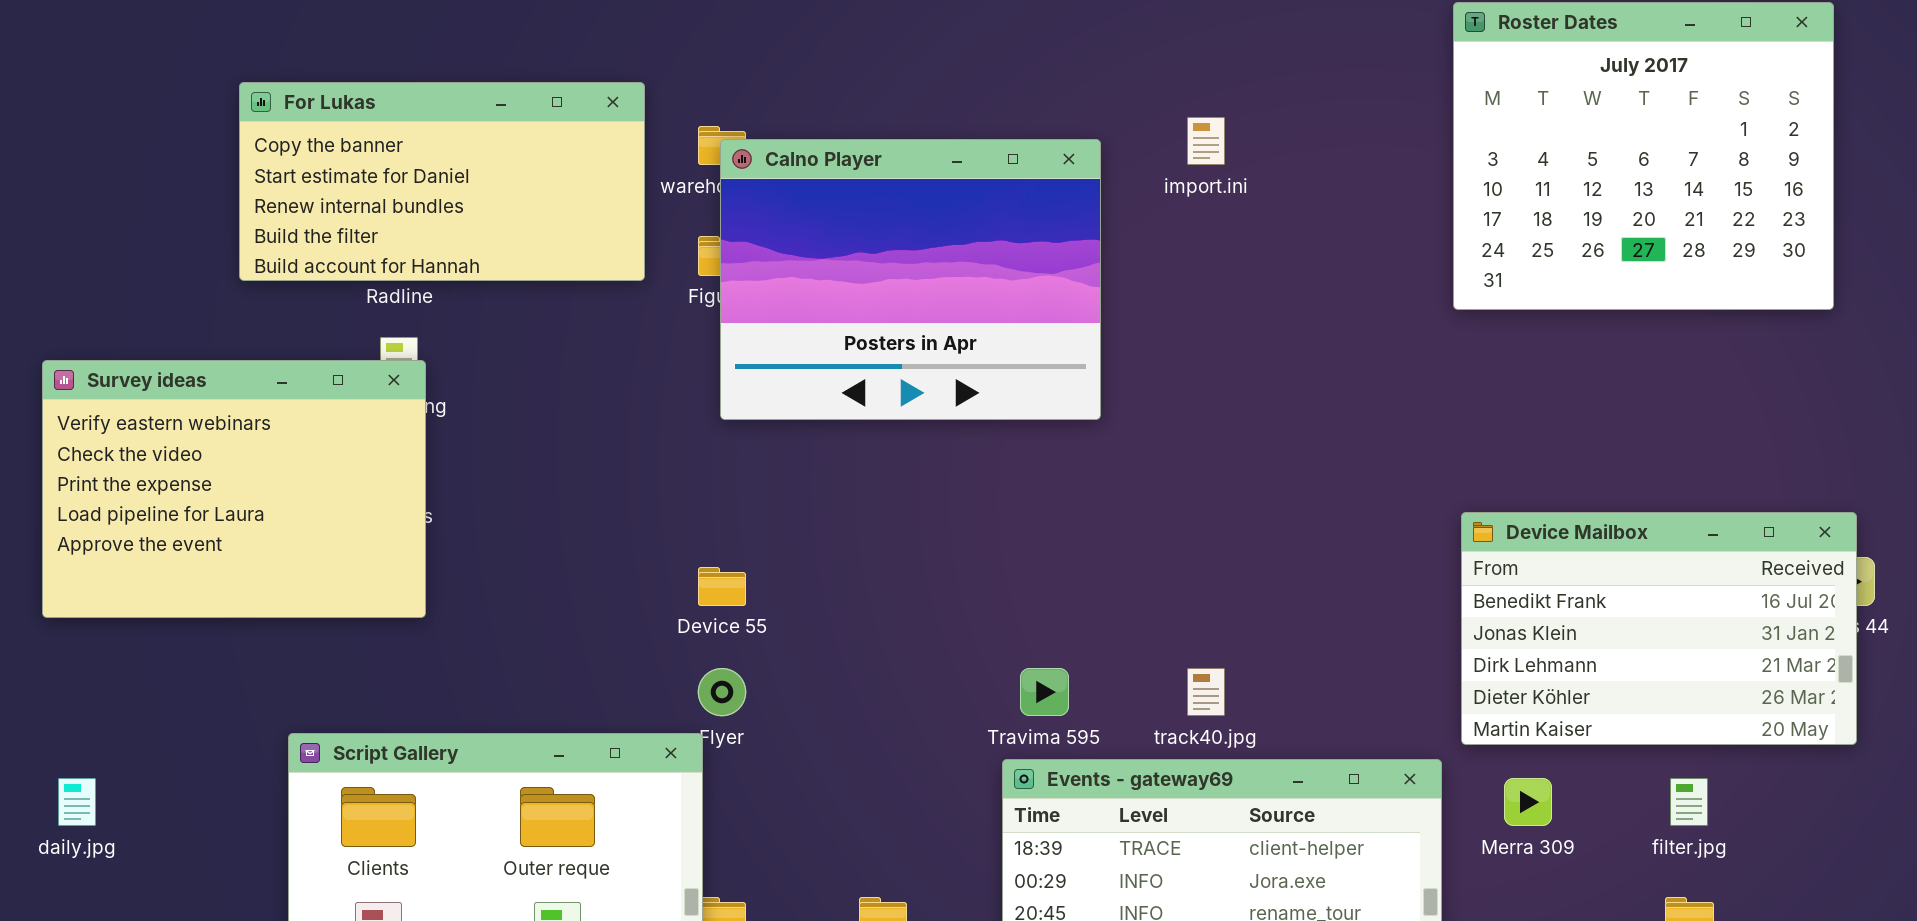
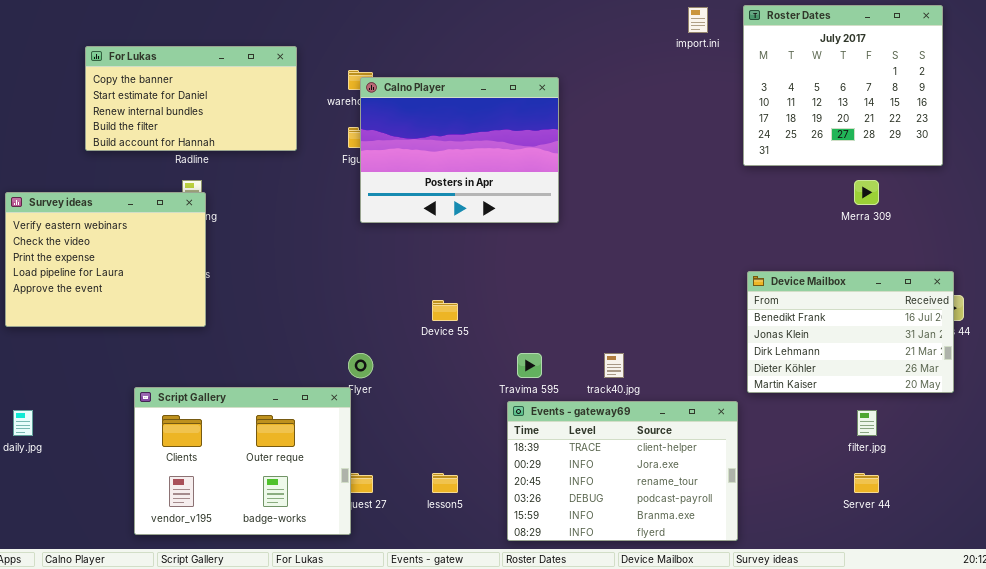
For Lukas: [239,82,645,281] -> [85,46,297,151], moved
import.ini: [1187,117,1225,165] -> [688,7,708,33], moved
Device 55: [698,567,746,606] -> [432,300,458,321], moved
Merra 309: [1504,778,1552,826] -> [854,180,879,205], moved

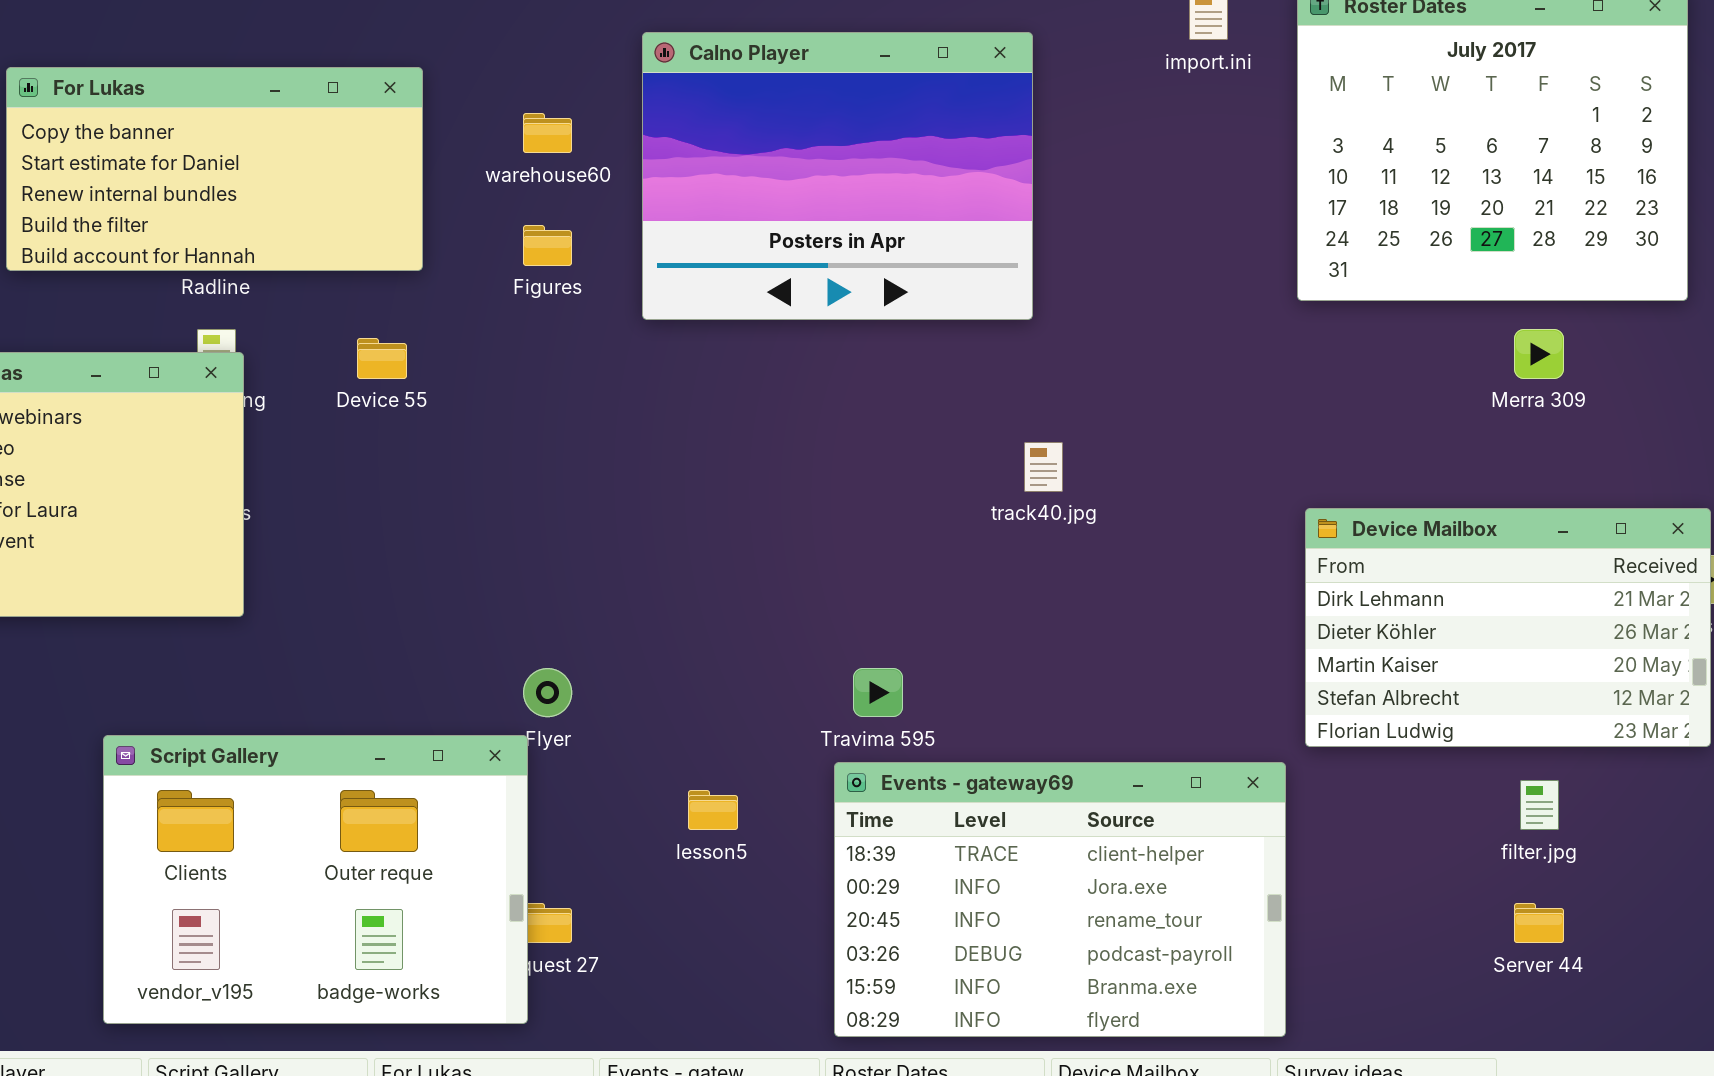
Calno Player: [360,77,559,223] -> [642,32,1033,320], moved
Device Mailbox: [747,271,954,393] -> [1305,508,1711,747], scrolled down 2 rows
Device 55: [432,300,458,321] -> [357,338,407,379], moved
track40.jpg: [604,353,624,378] -> [1024,442,1063,492], moved
lesson5: [432,473,458,493] -> [688,790,738,830], moved

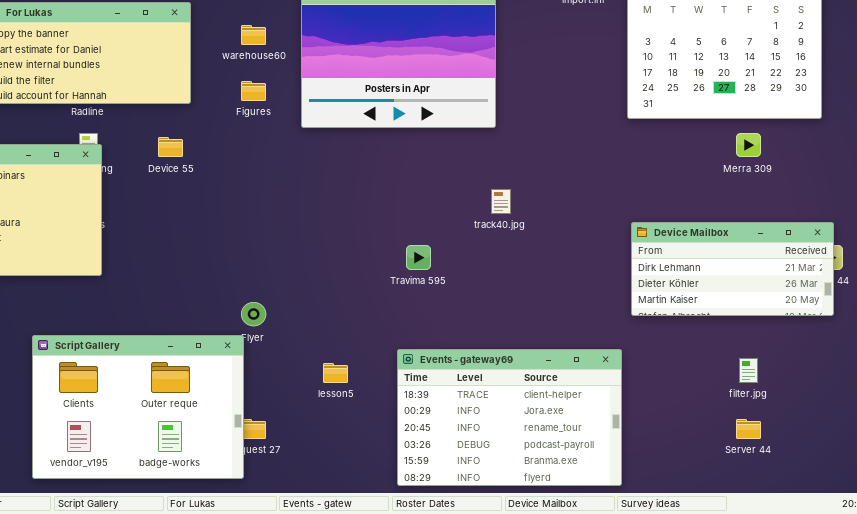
Device Mailbox: [1305,508,1711,747] -> [631,222,834,316], resized
Travima 595: [853,668,903,717] -> [406,245,431,270], moved

